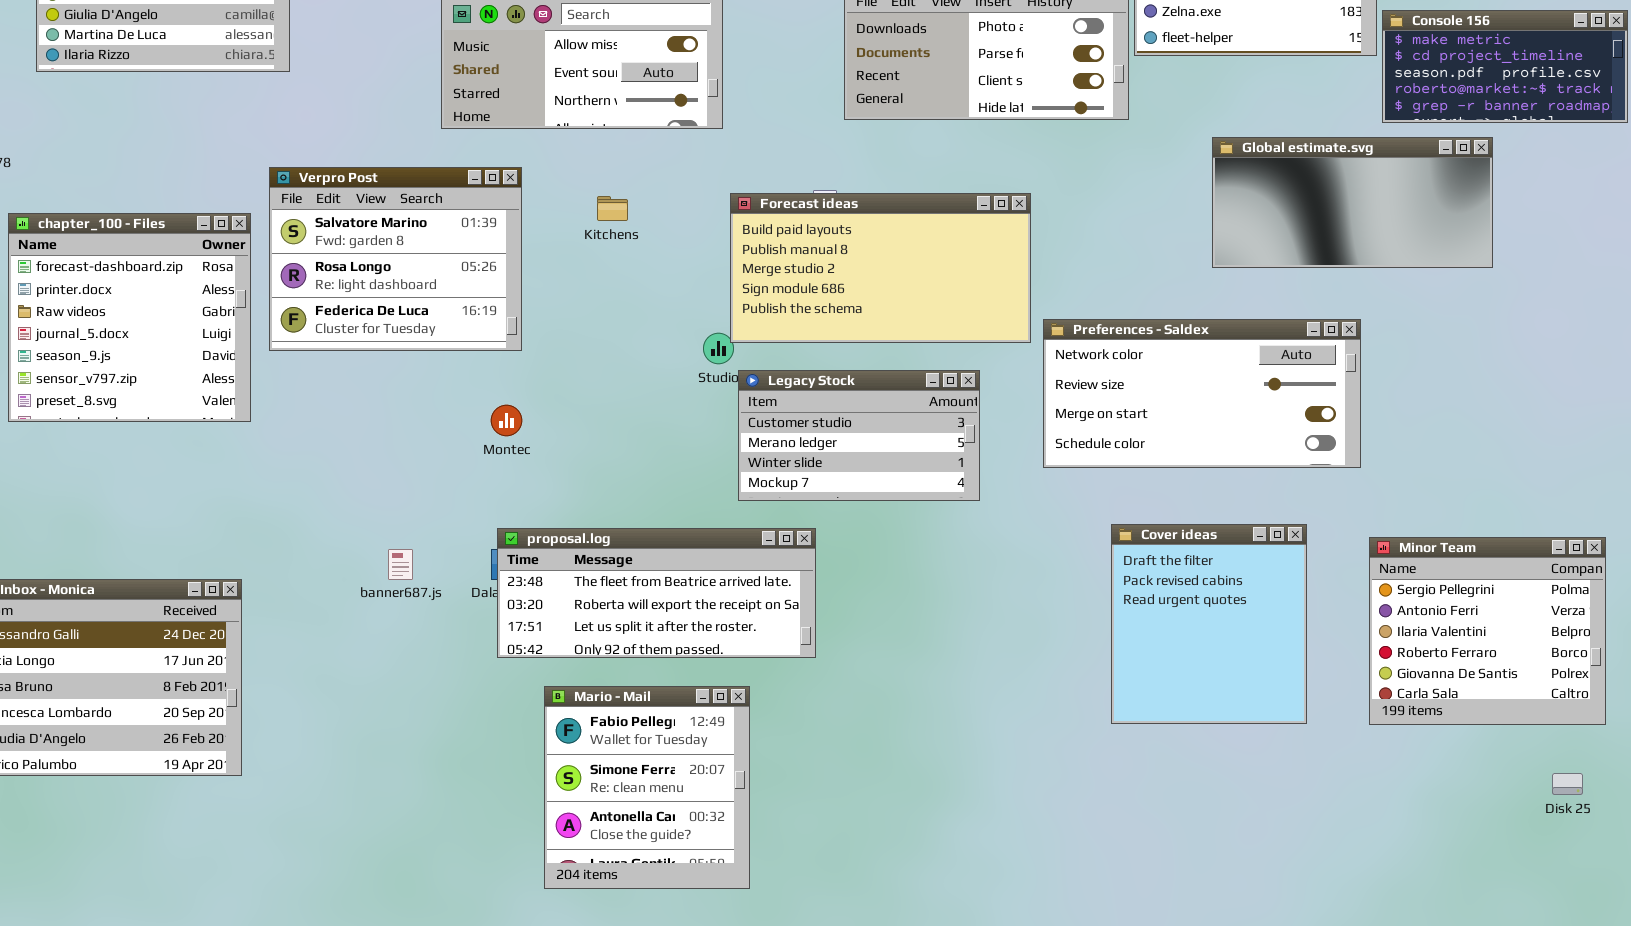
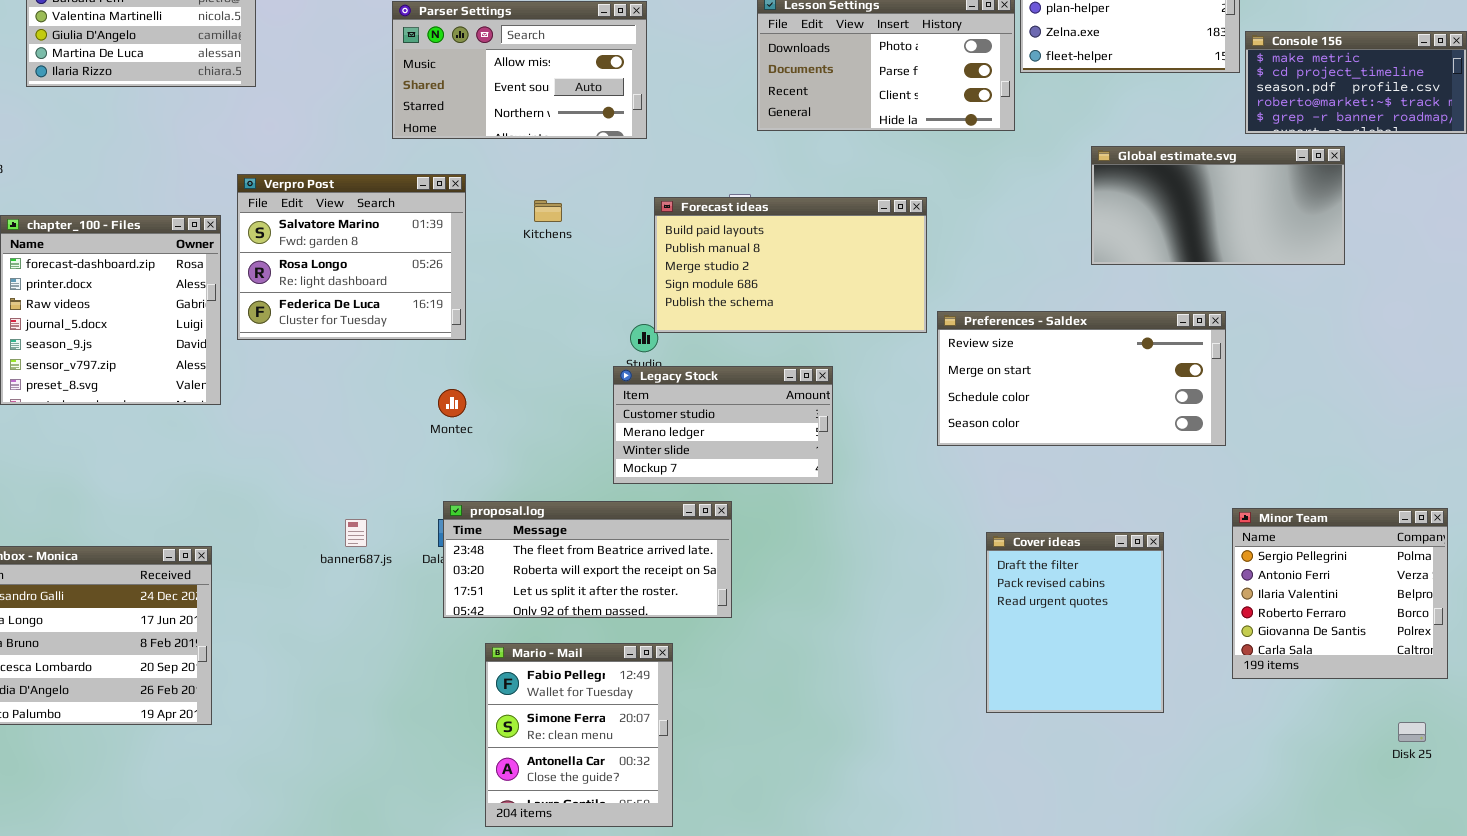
Preferences - Saldex: [1043,319,1361,468] -> [937,311,1226,446], scrolled down 1 row
Legacy Stock: [738,370,980,501] -> [613,366,833,484], moved
Cover ideas: [1111,524,1307,724] -> [986,532,1164,713], moved

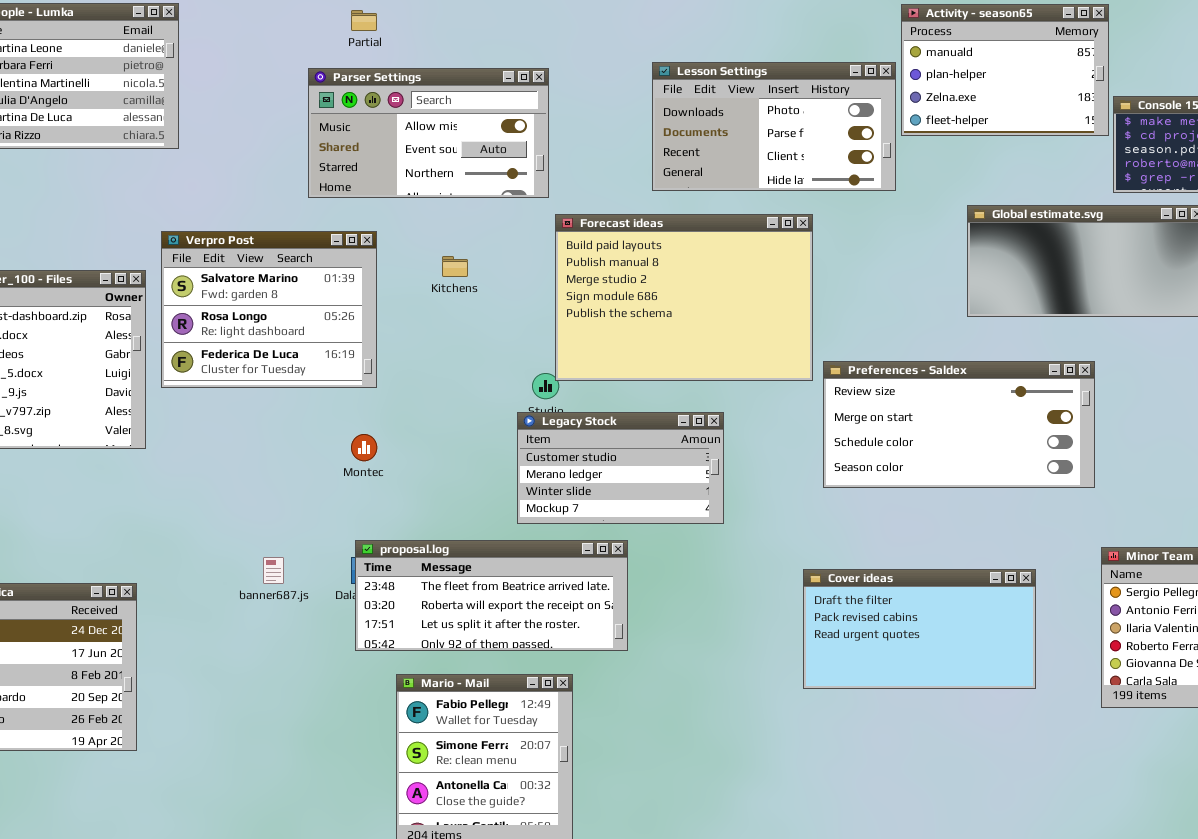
Forecast ideas: [654,197,927,333] -> [555,214,813,381], resized
Cover ideas: [986,532,1164,713] -> [803,569,1036,689], resized

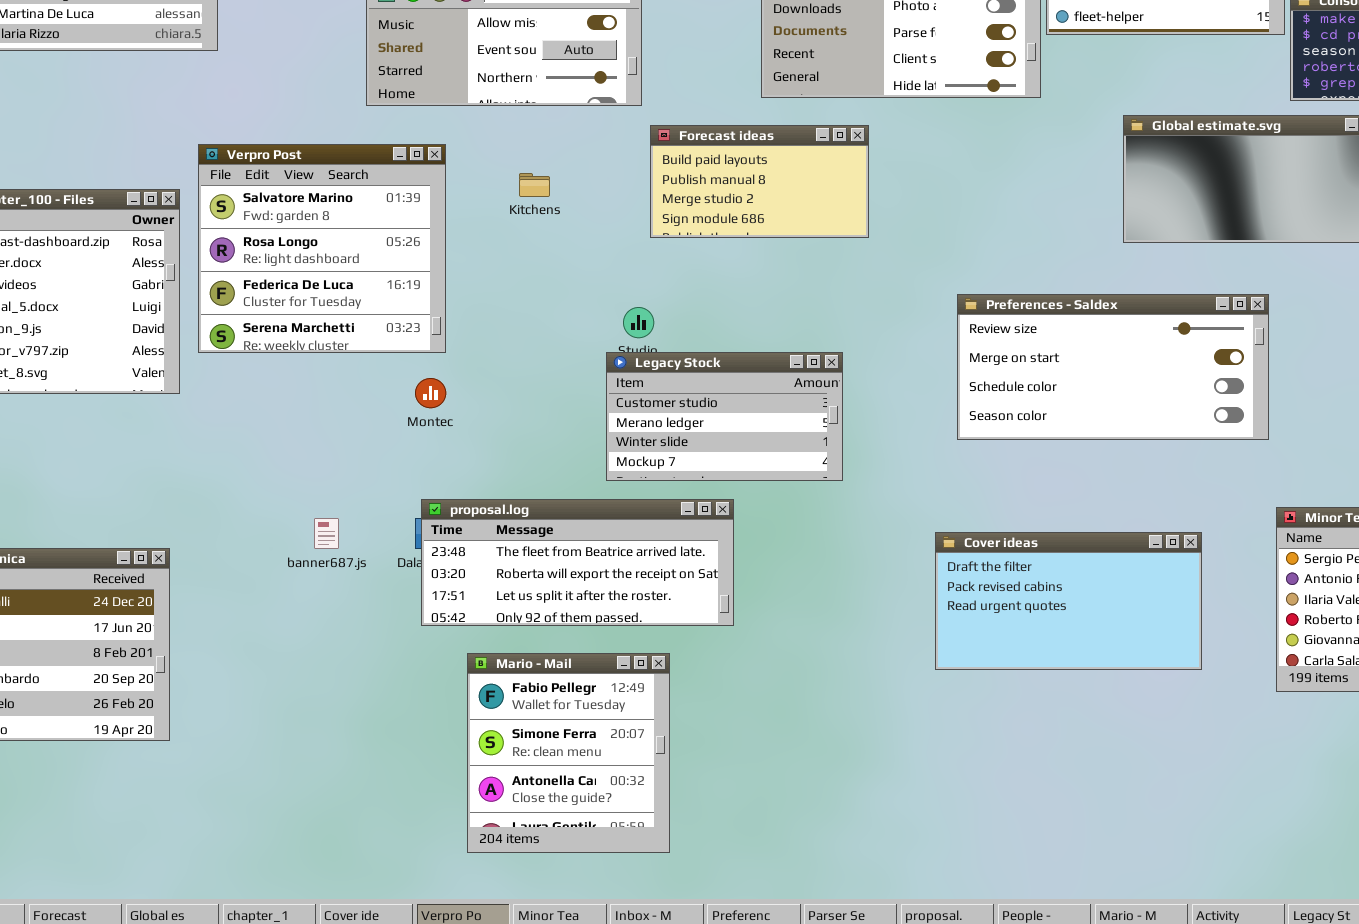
Forecast ideas: [555,214,813,381] -> [650,125,869,238], resized
Verpro Post: [161,231,377,388] -> [198,144,446,353], resized

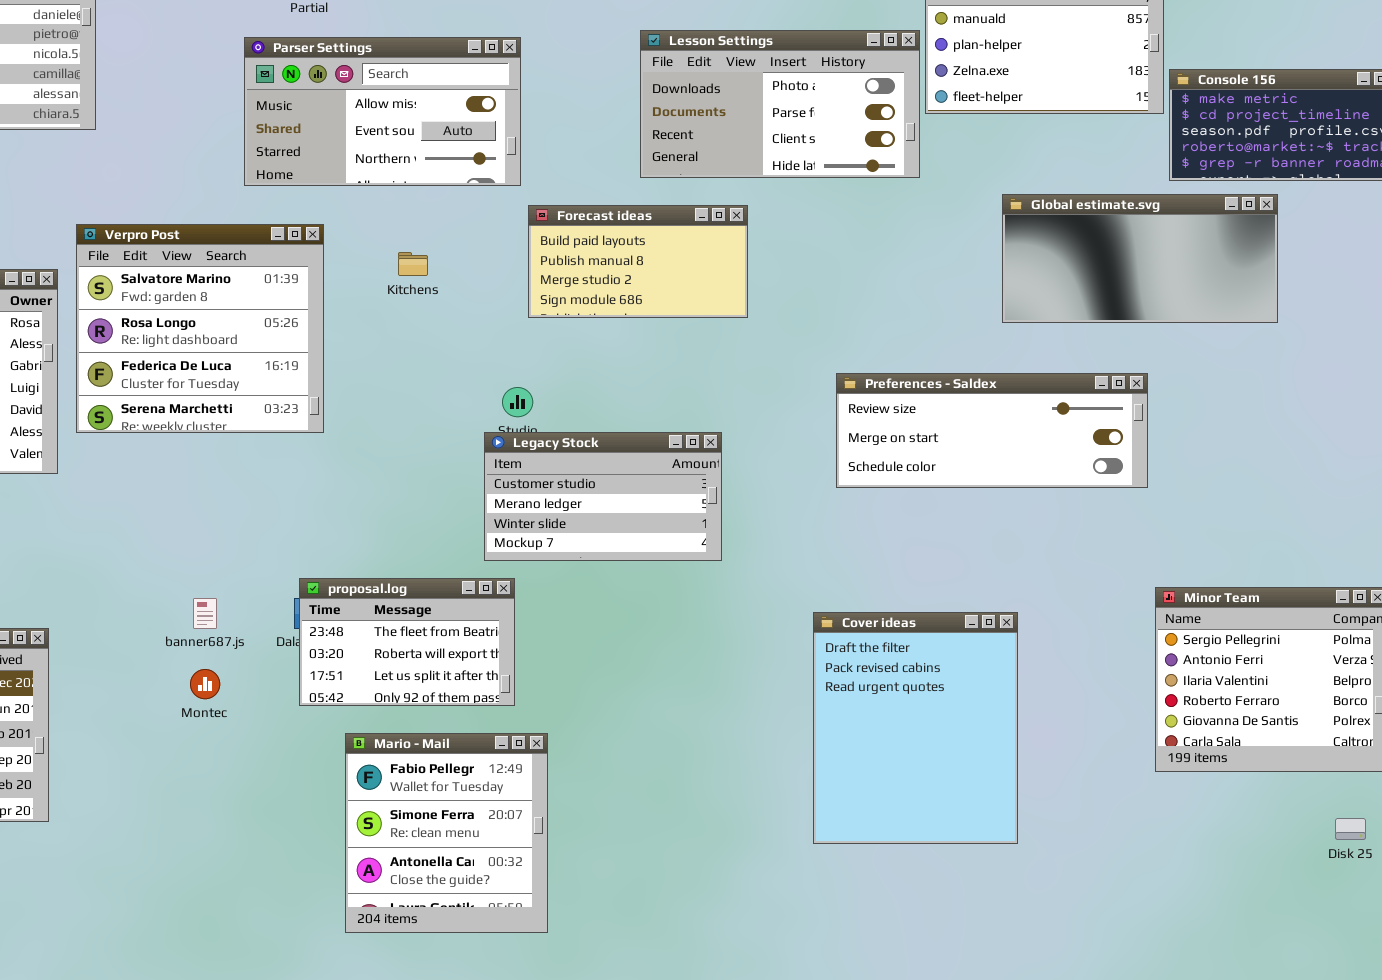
Preferences - Saldex: [957,294,1269,440] -> [836,373,1148,488], resized
Montec: [415,378,446,408] -> [190,669,220,699], moved
proposal.log: [421,499,734,626] -> [299,578,515,706], resized
Cover ideas: [935,532,1202,670] -> [813,612,1018,844], resized

